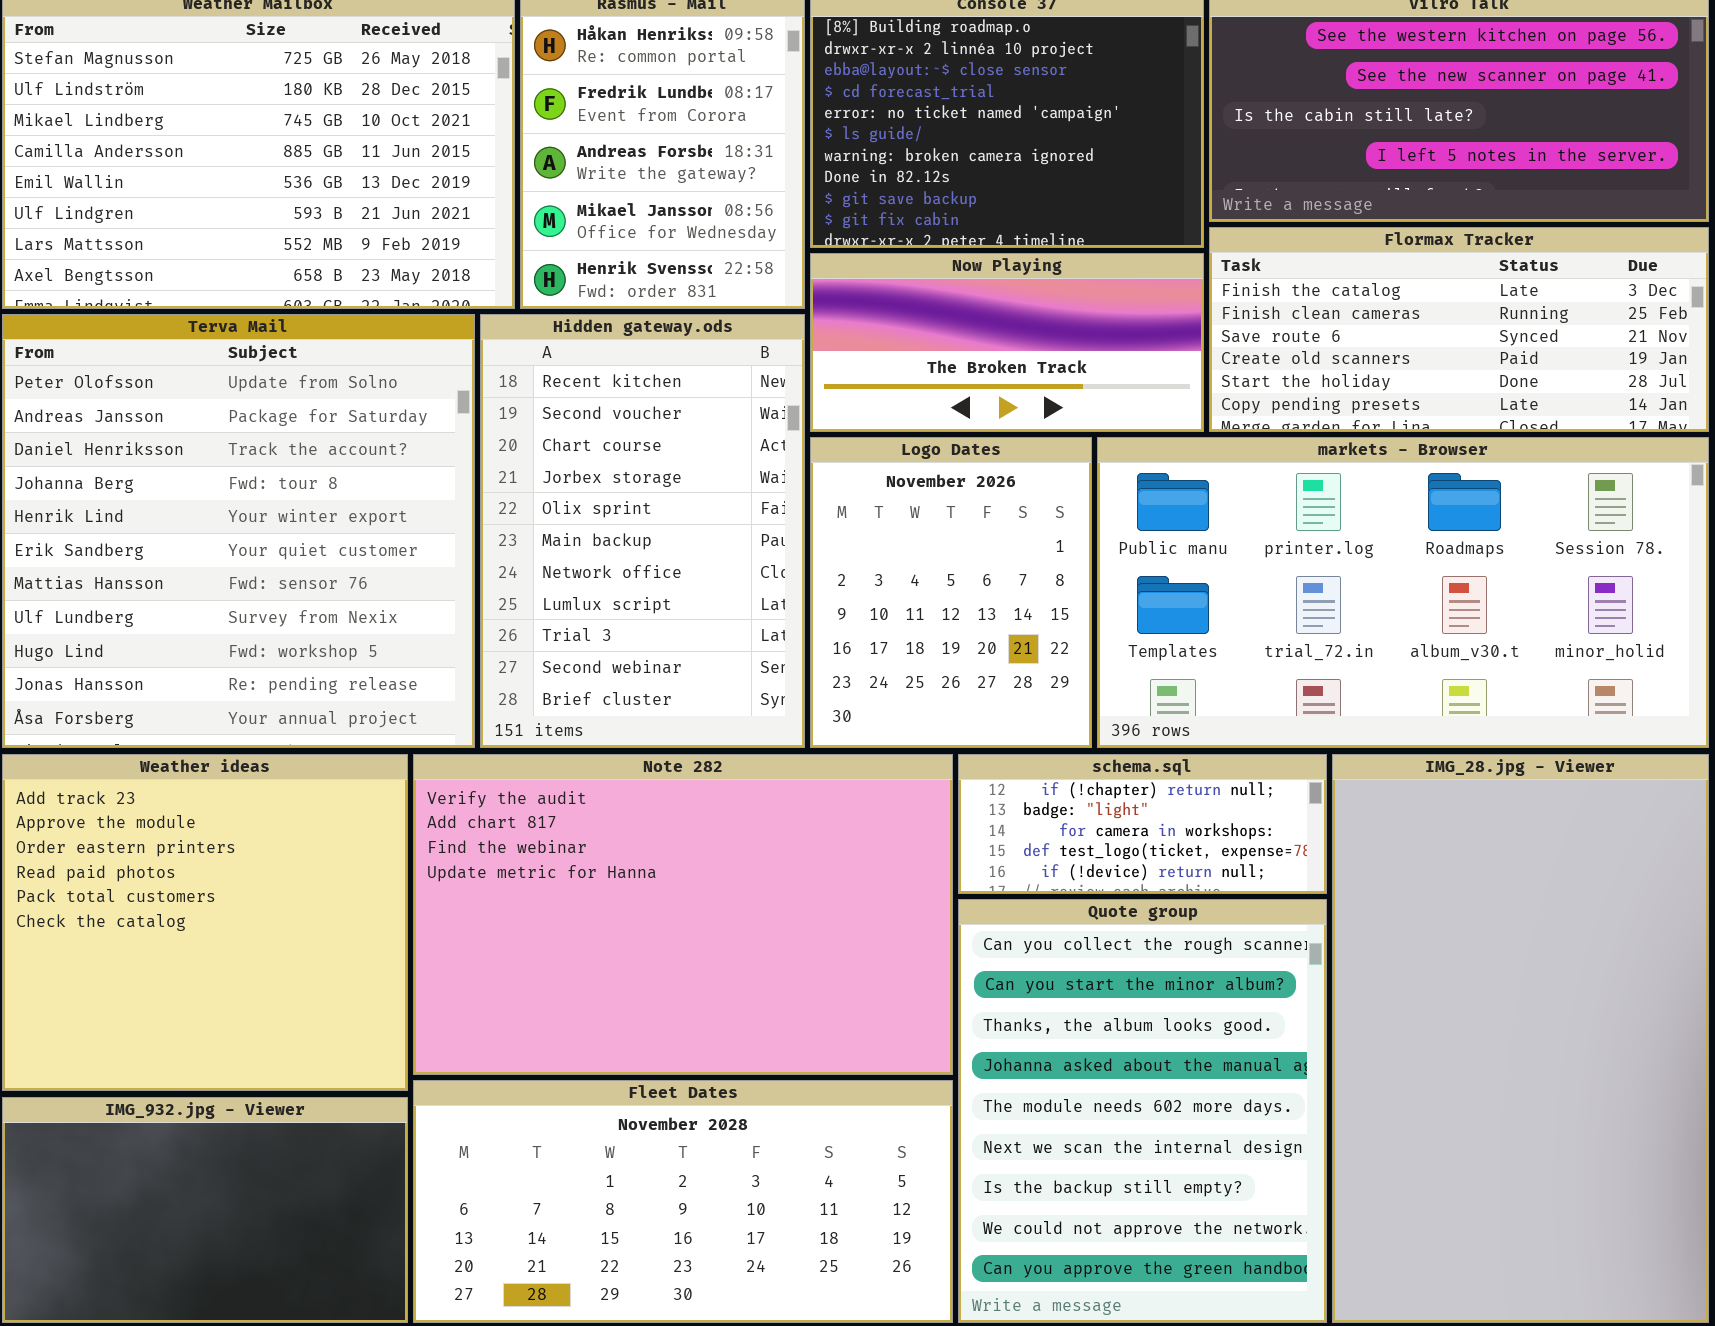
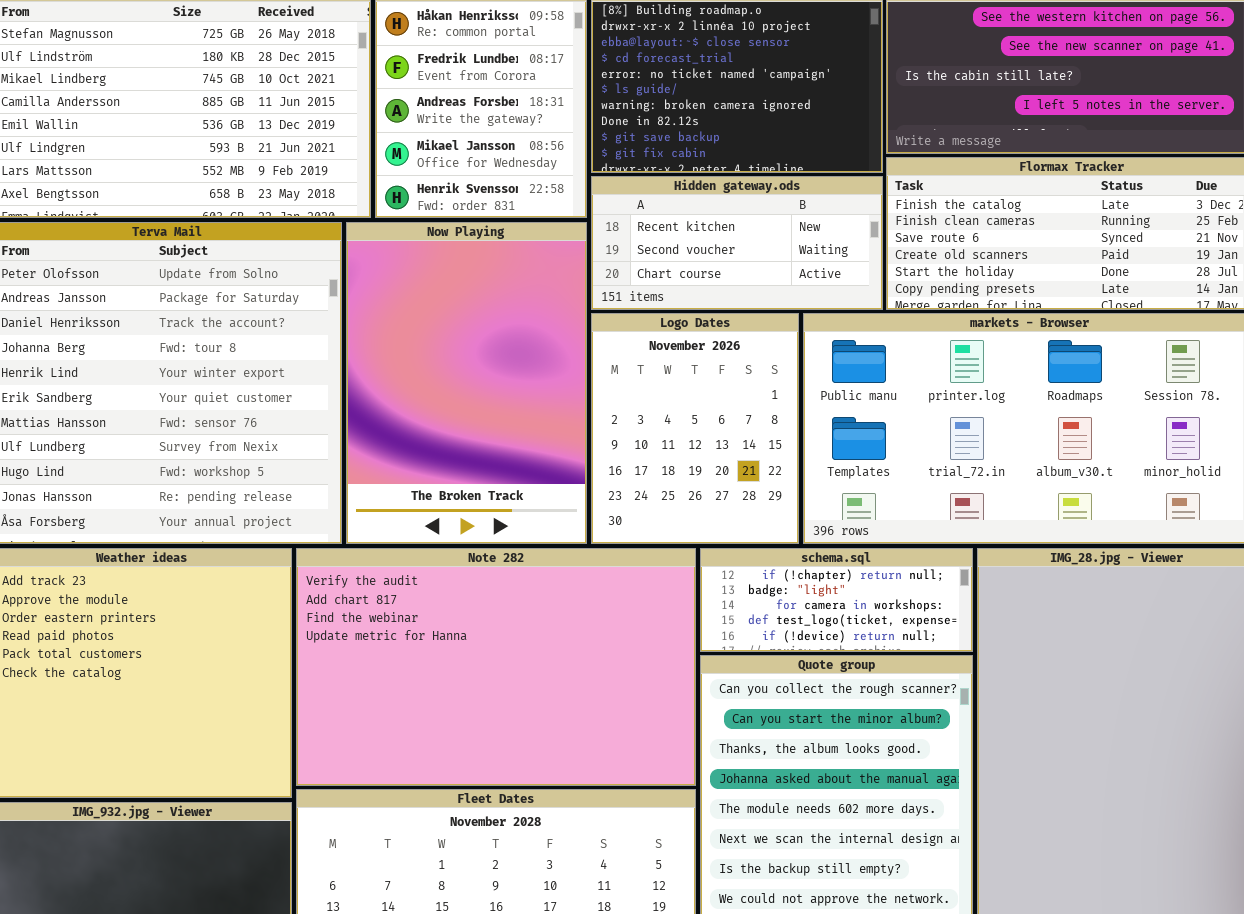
Now Playing: [810,253,1204,432] -> [346,222,587,544], moved, resized
Hidden gateway.ods: [480,314,805,748] -> [591,176,883,310], moved, resized

